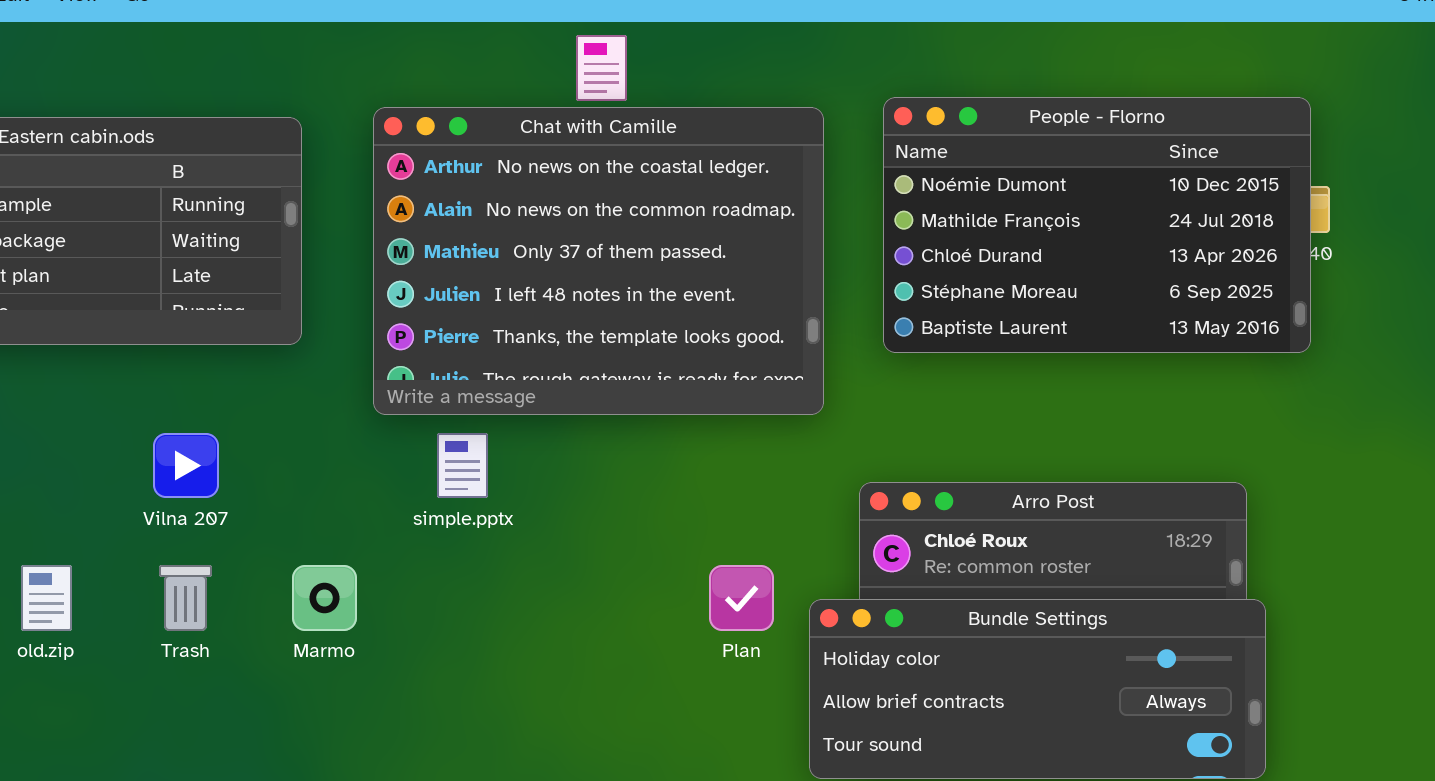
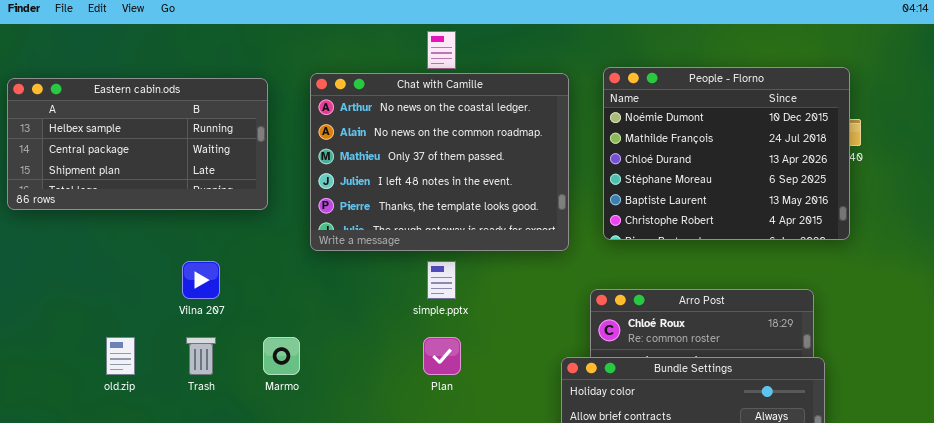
People - Florno: [883,97,1311,353] -> [603,67,850,240], resized
simple.pptx: [437,433,488,498] -> [427,261,456,299], moved
Plan: [709,565,774,631] -> [423,337,461,375], moved

